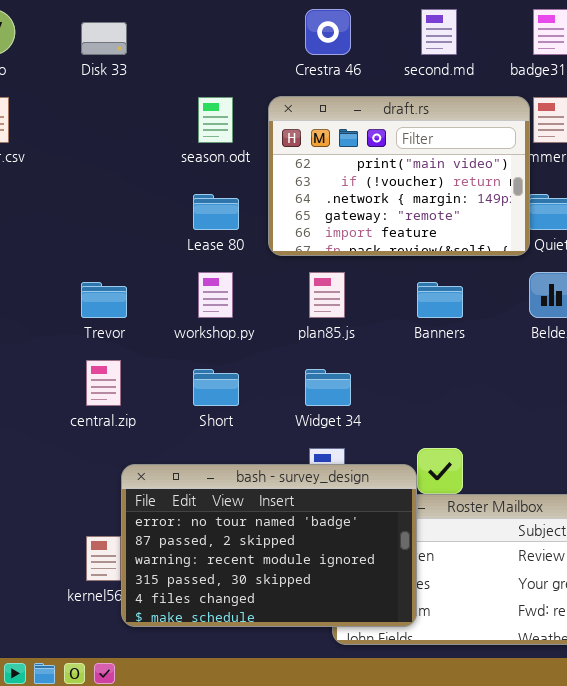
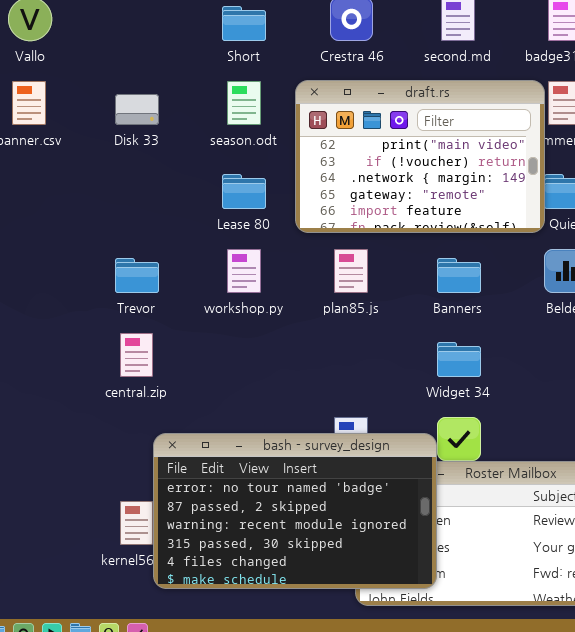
Disk 33: [81,22,127,55] -> [115,94,159,125], moved
Short: [193,369,239,406] -> [222,6,266,41], moved
Widget 34: [305,369,351,406] -> [437,342,481,377], moved

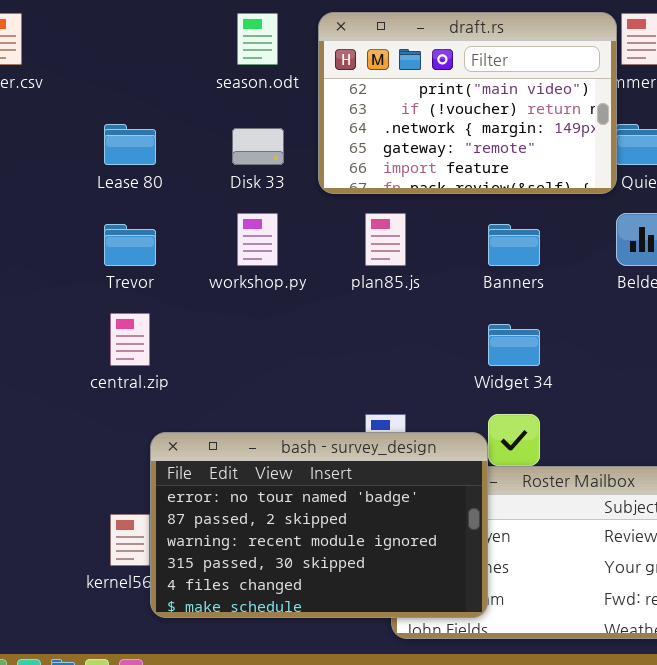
Disk 33: [115,94,159,125] -> [232,128,284,165], moved
Lease 80: [222,174,266,209] -> [104,124,156,165], moved

